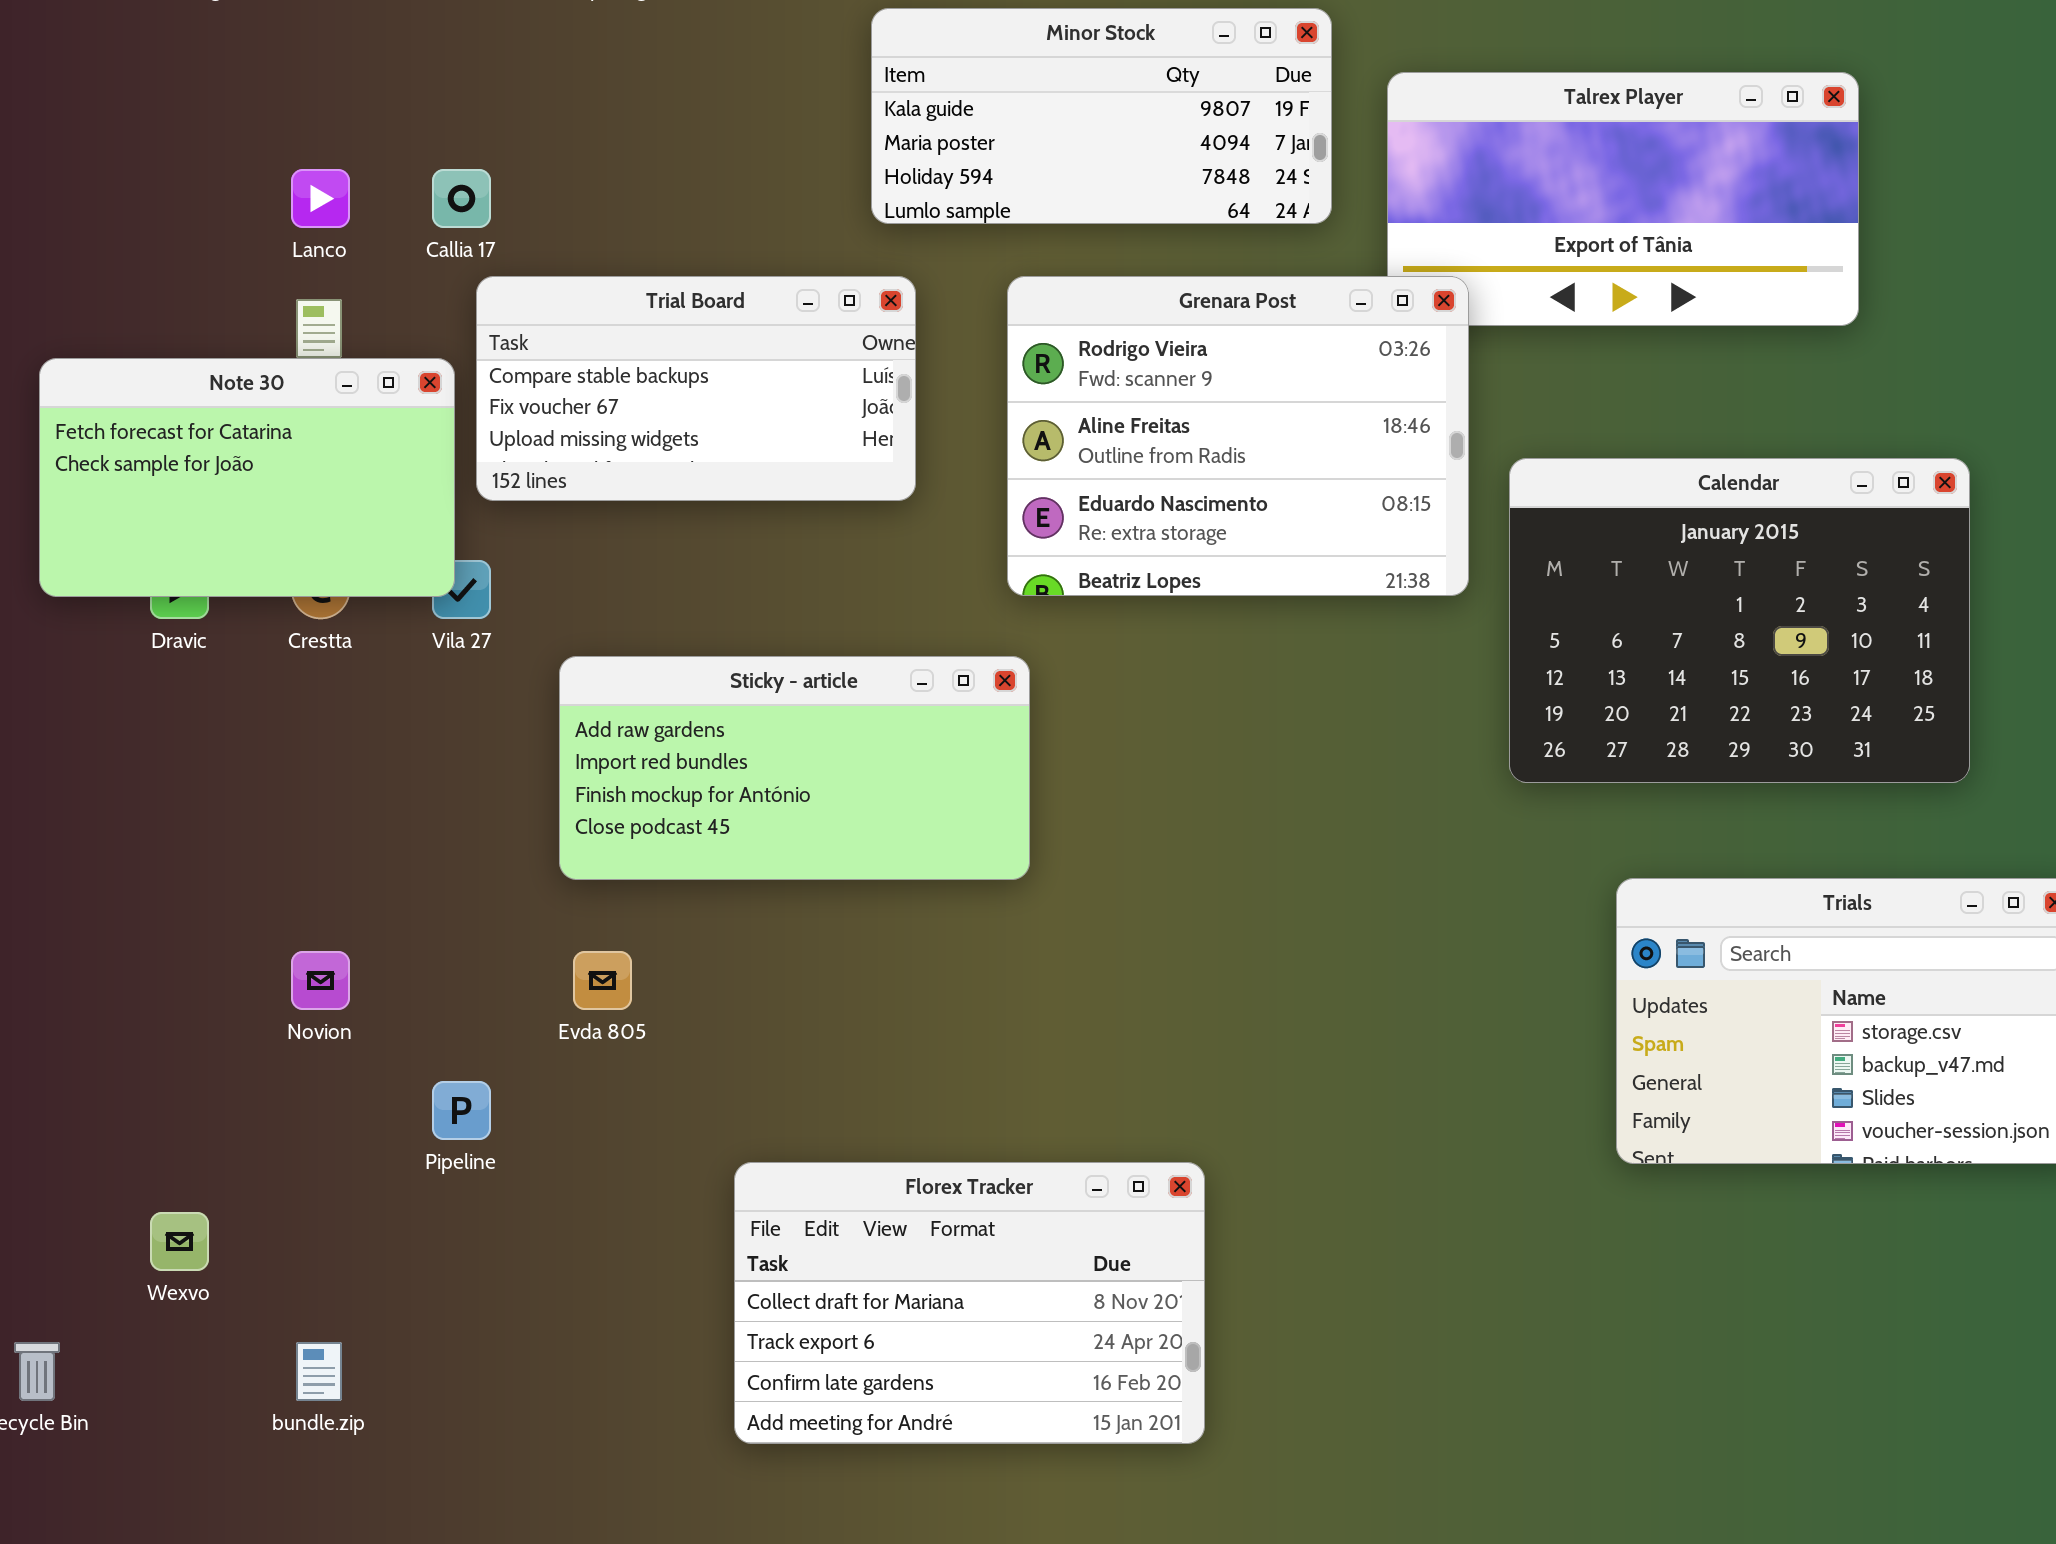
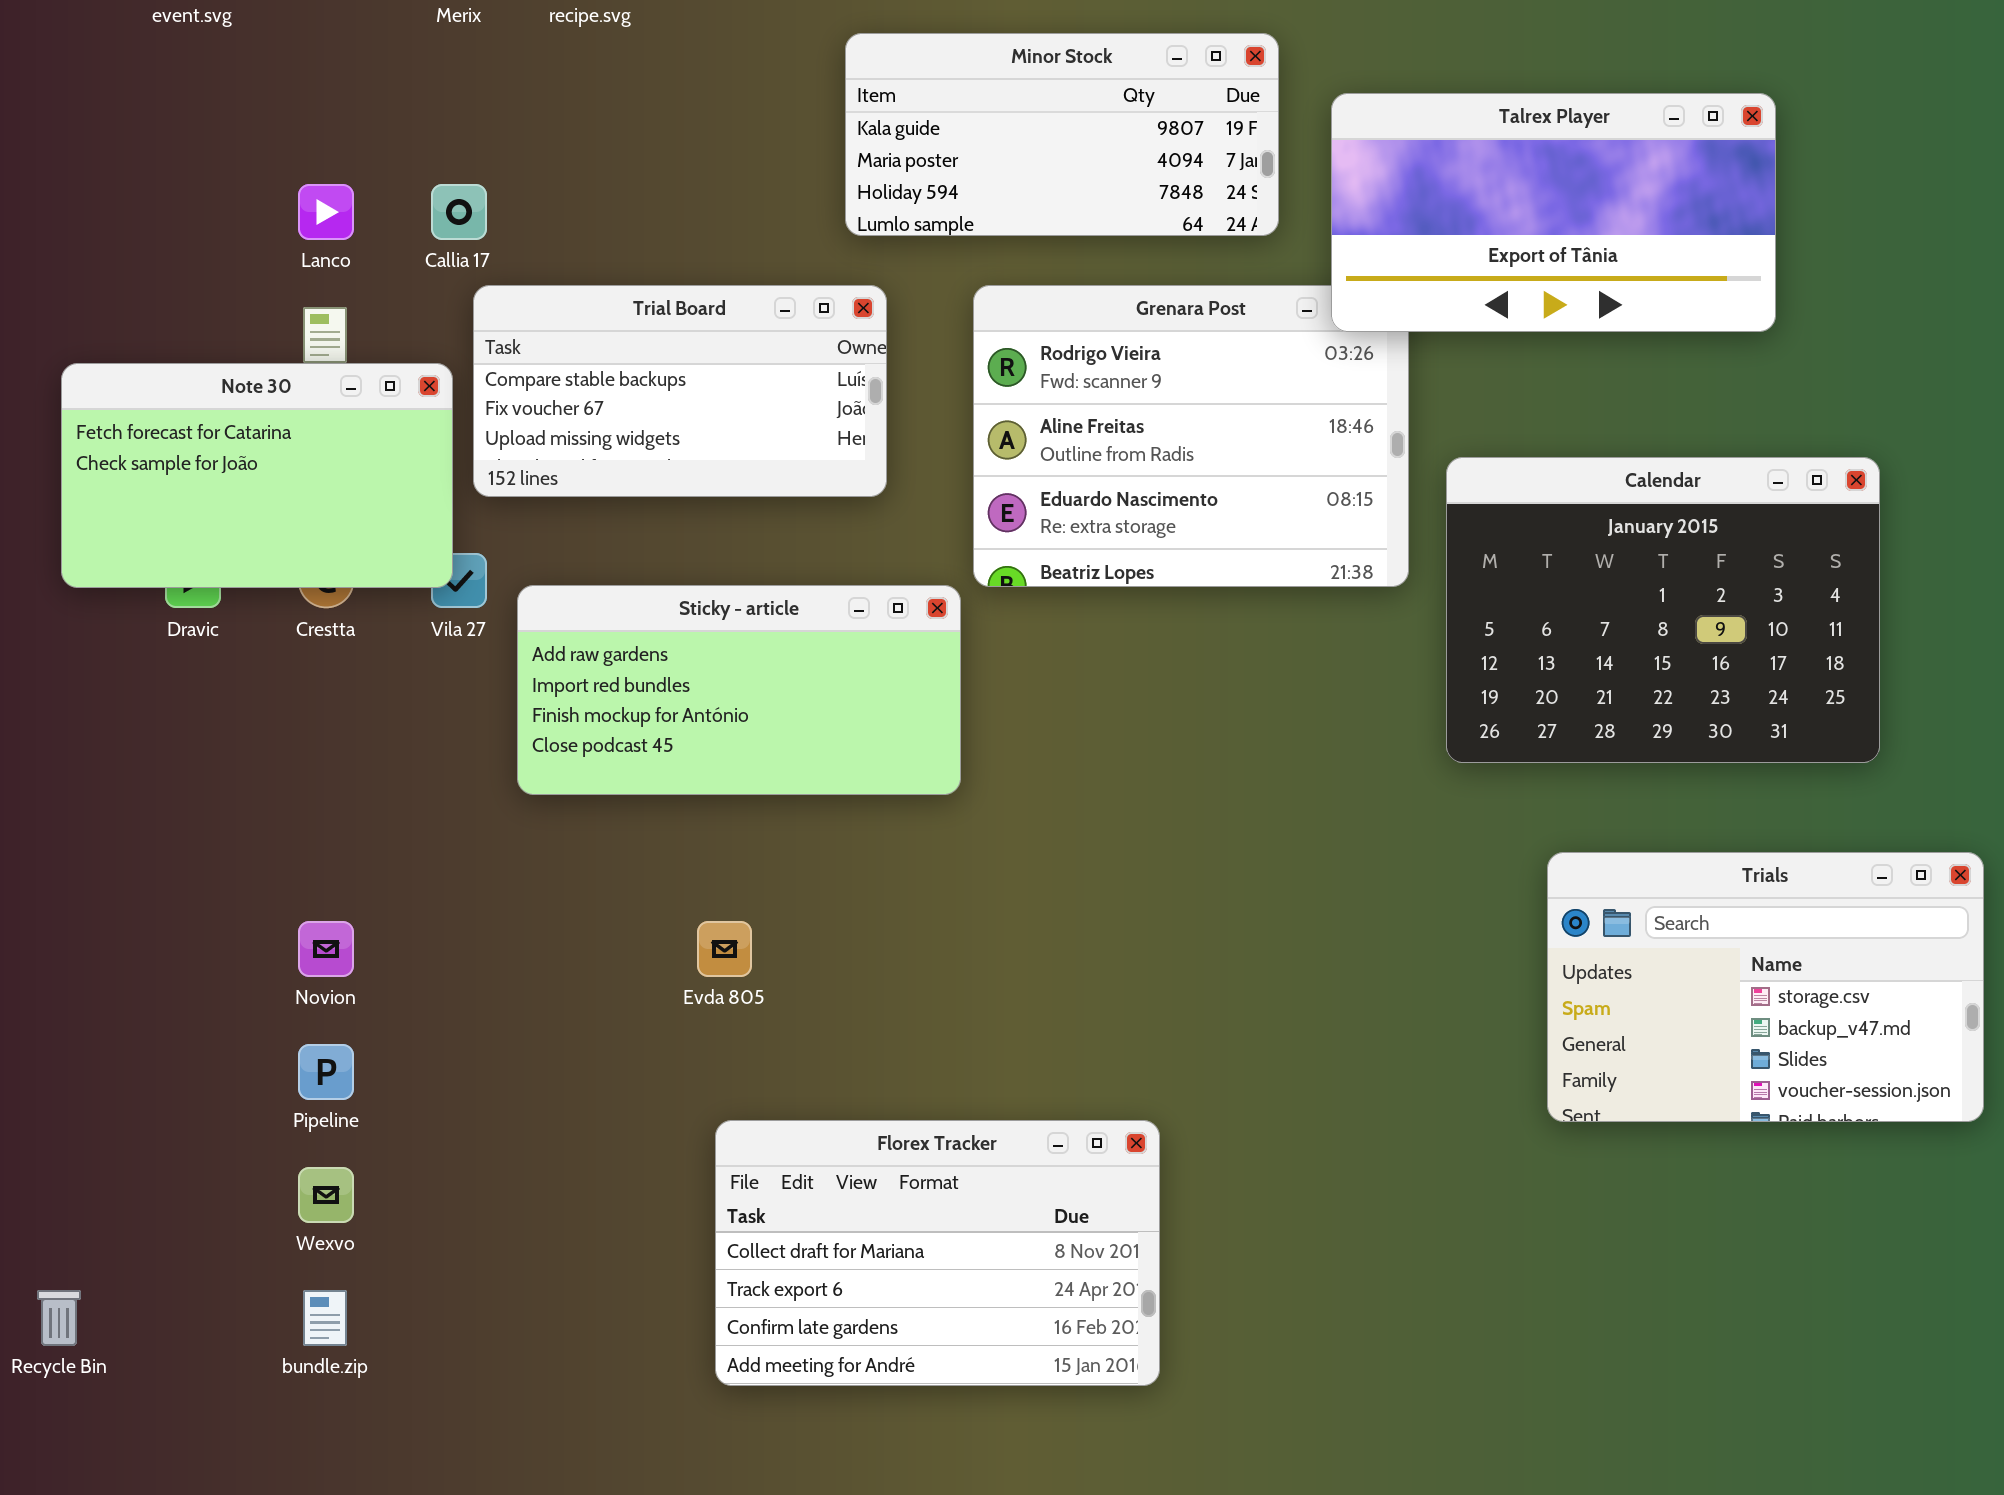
Talrex Player: [1387,72,1859,326] -> [1331,93,1776,332], raised
Sticky - article: [559,656,1030,880] -> [517,585,961,795], moved
Evda 805: [573,951,632,1010] -> [697,921,752,977], moved
Pipeline: [432,1081,491,1140] -> [298,1044,354,1100], moved
Wexvo: [150,1212,209,1271] -> [298,1167,354,1223], moved

